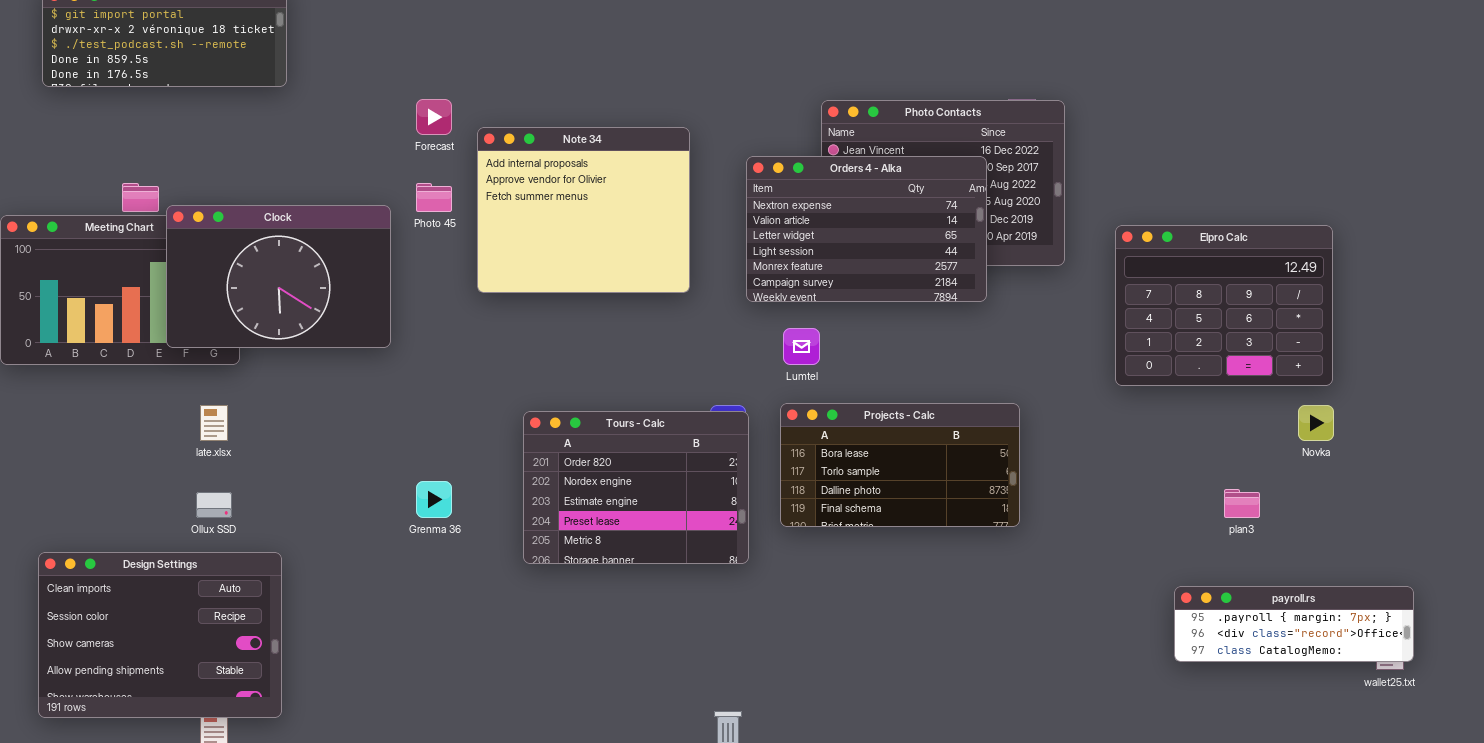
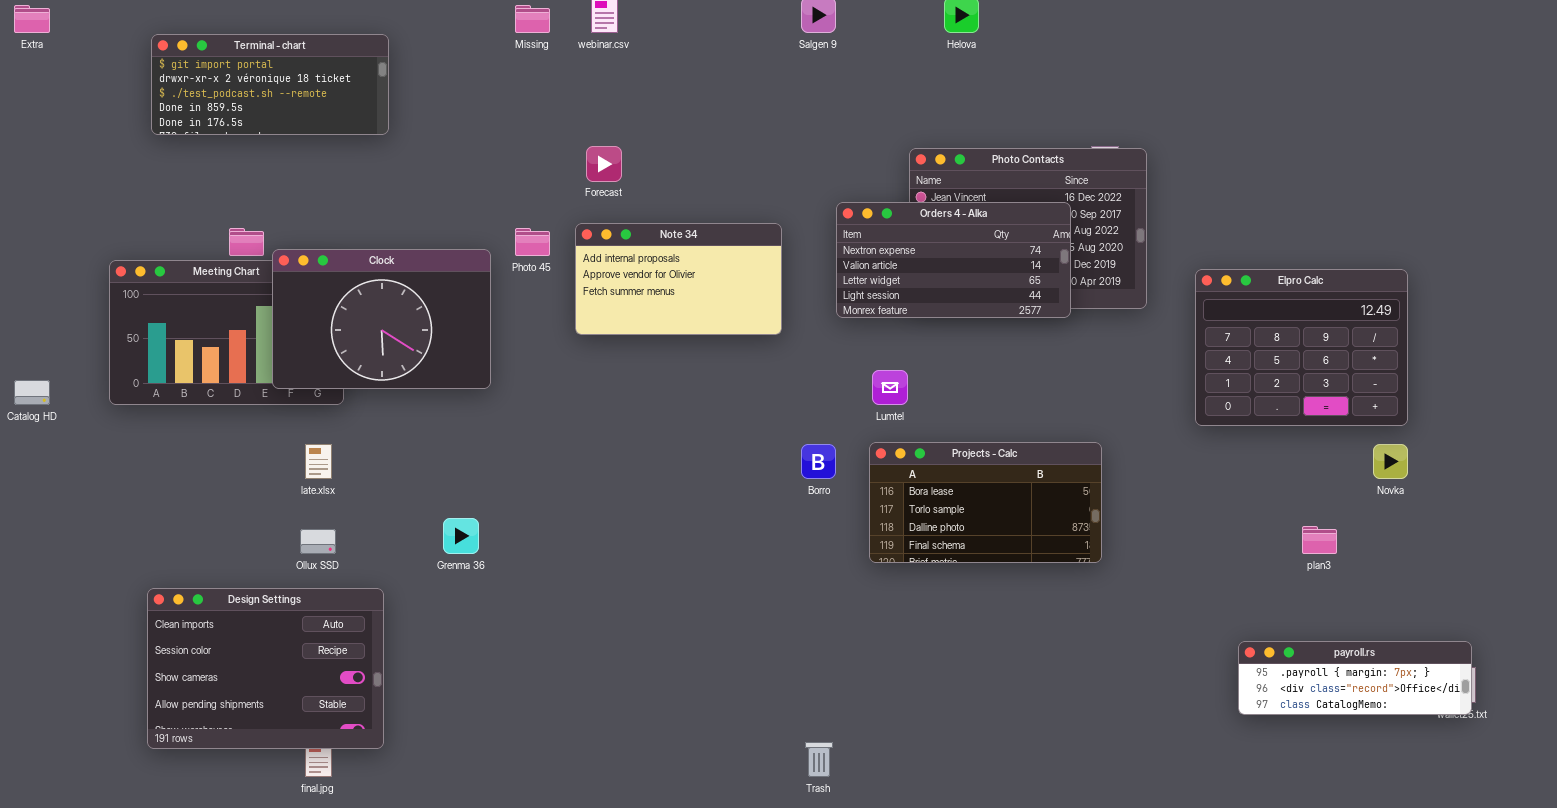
Forecast: [416,99,452,135] -> [586,146,622,182], moved
Note 34: [477,127,690,293] -> [575,223,782,335], resized
Orders 4 - Alka: [746,156,987,302] -> [836,202,1071,318], resized
Tours - Calc: [523,411,749,564] -> none, closed
Grenma 36: [416,481,452,518] -> [443,518,479,554], moved
payroll.rs: [1174,586,1414,662] -> [1238,641,1472,715], moved

